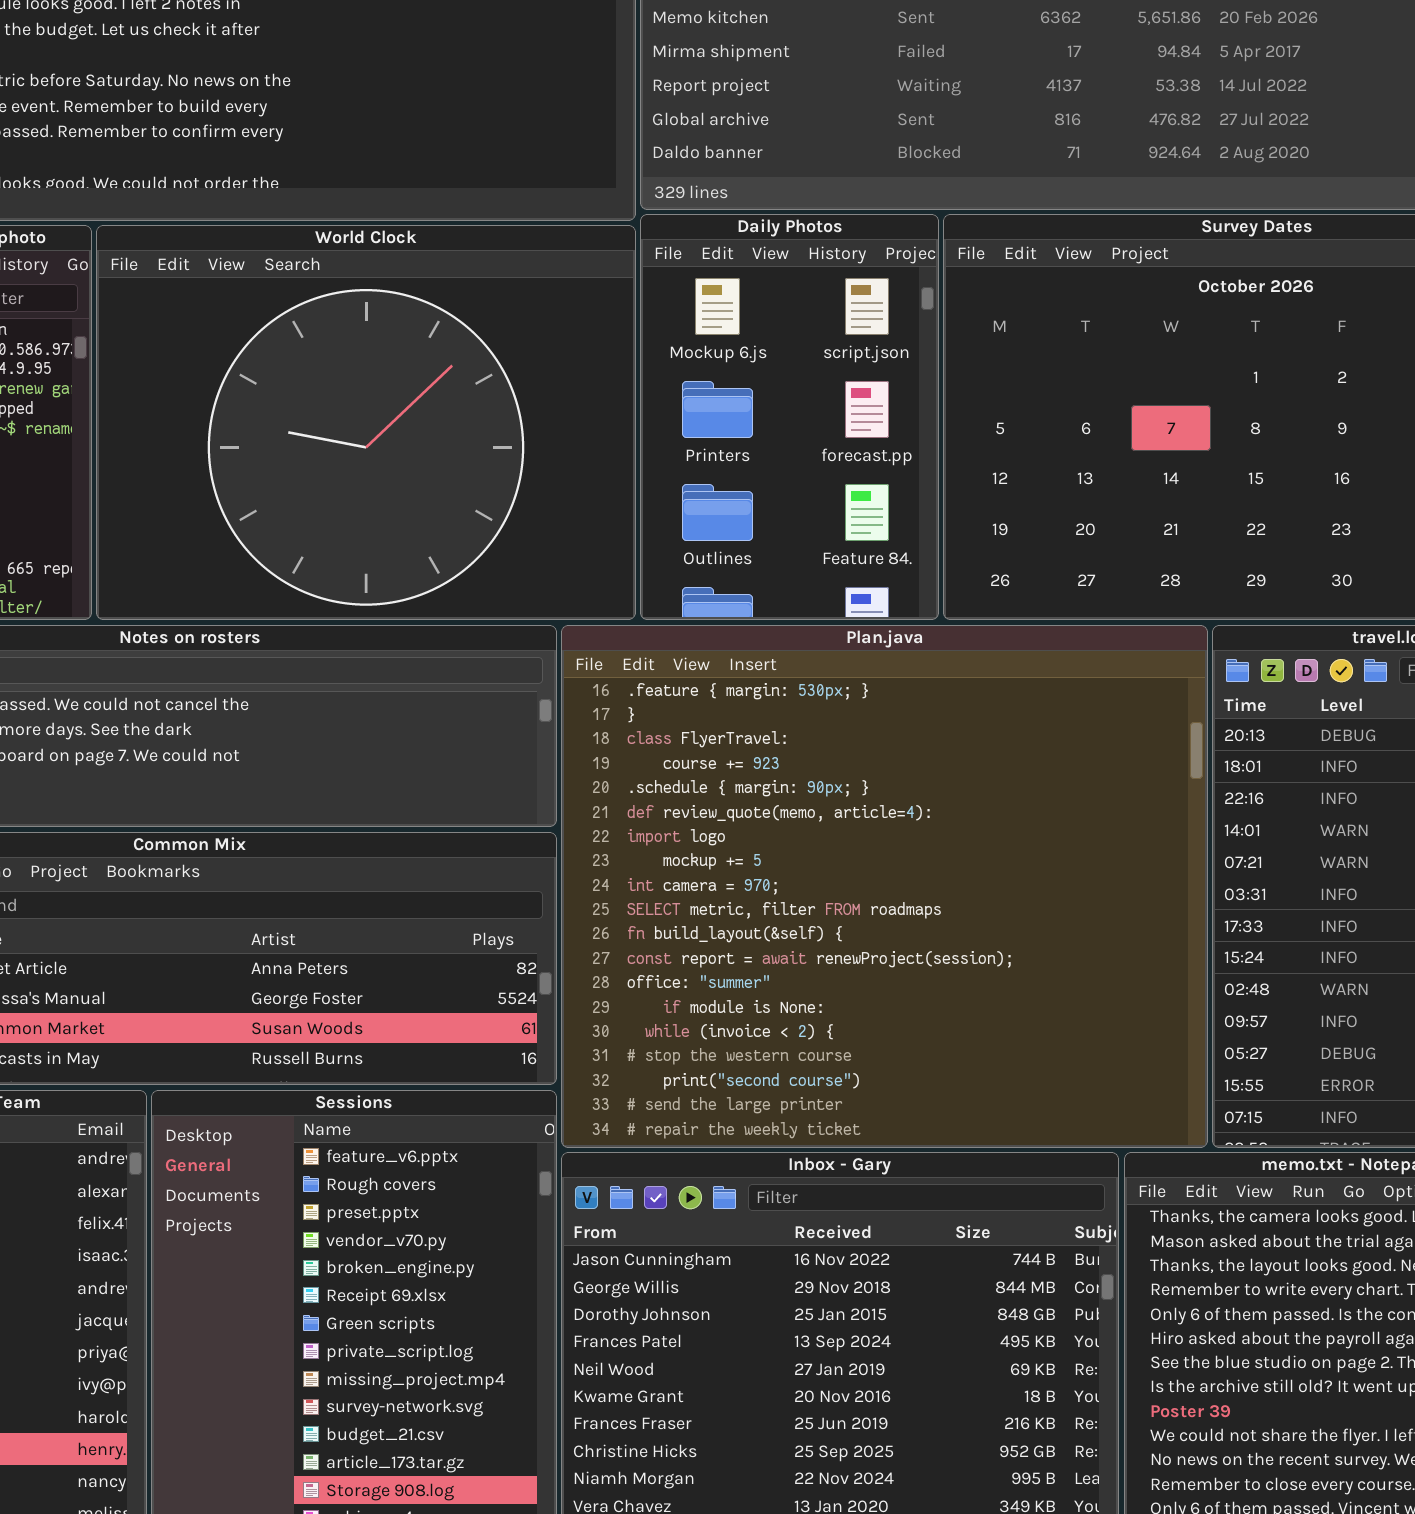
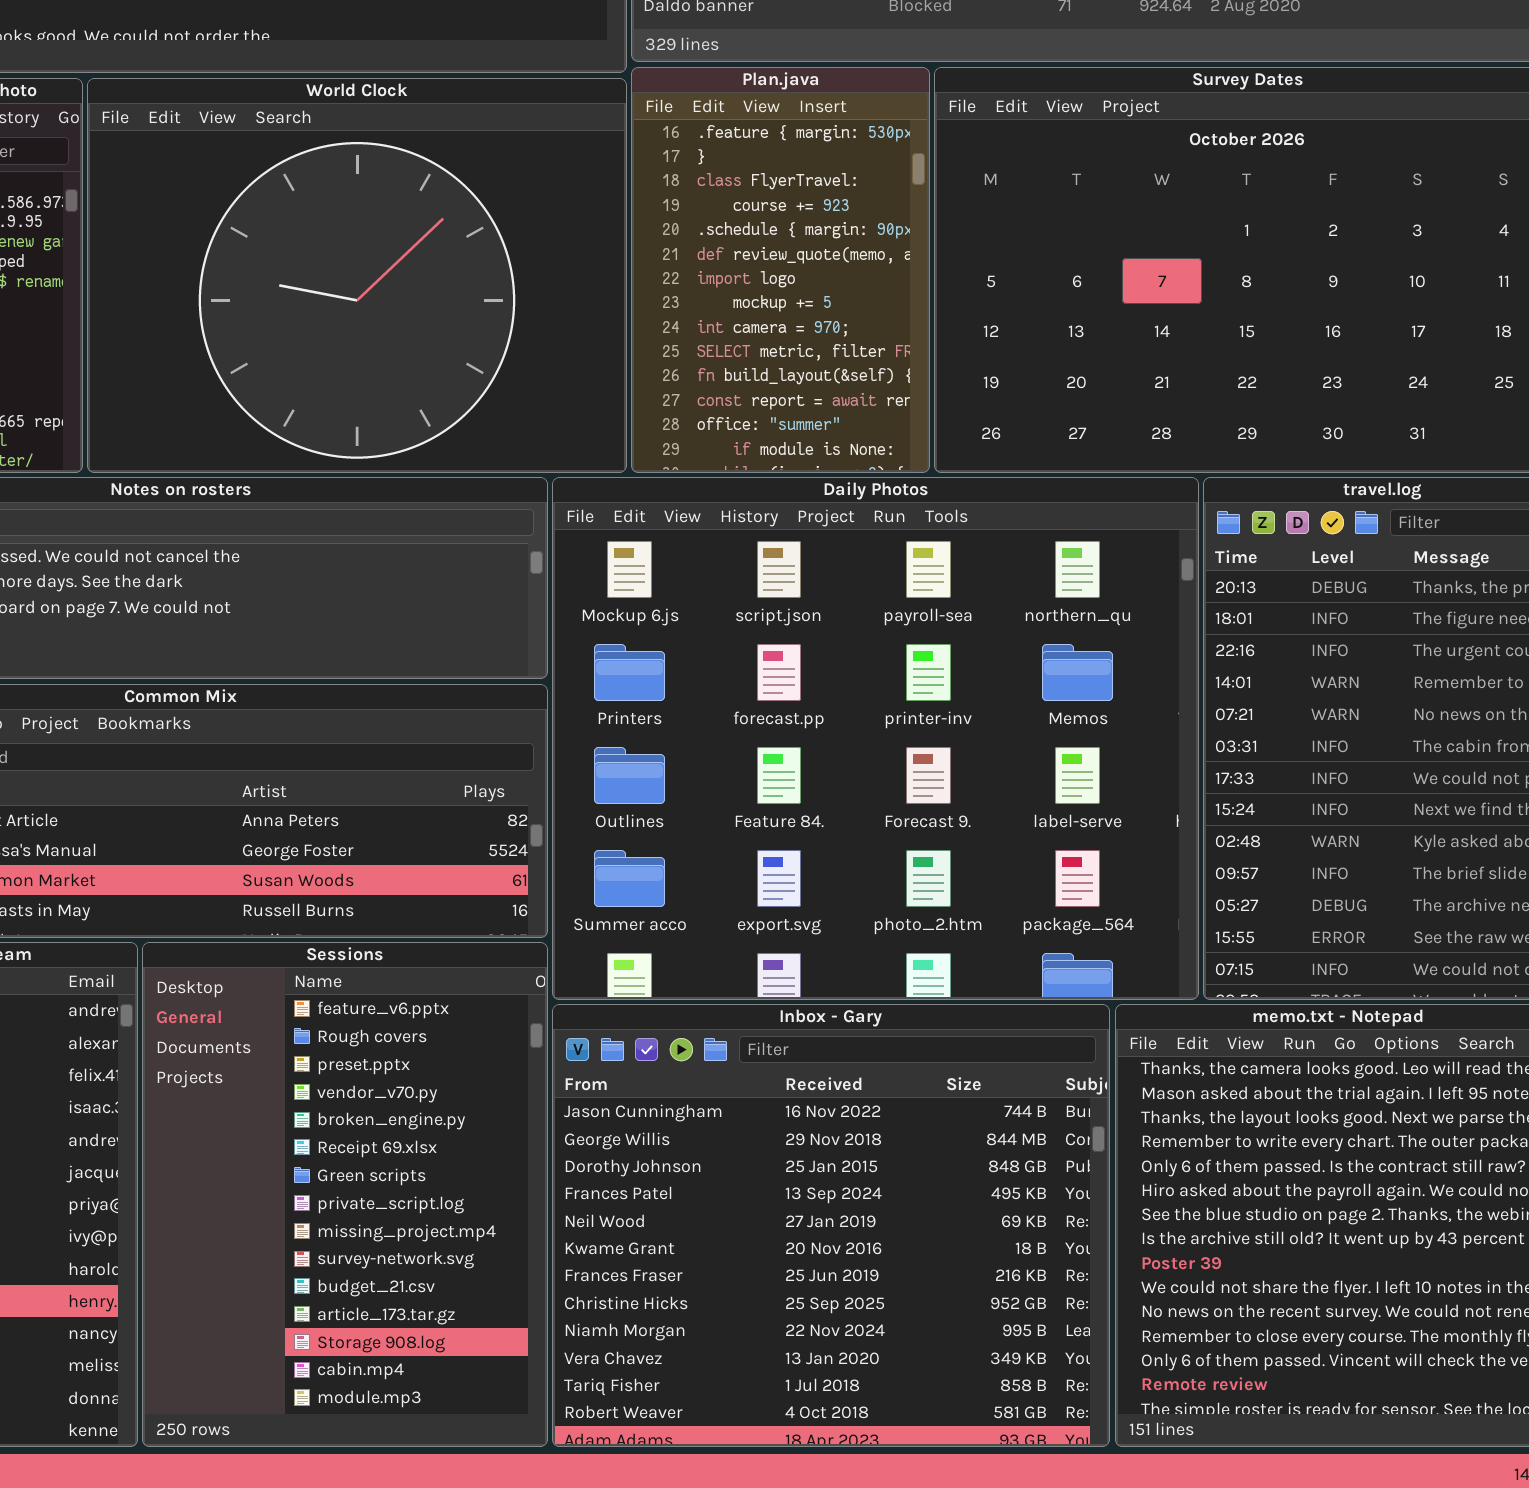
Daily Photos: [640,214,939,620] -> [552,477,1199,1000], moved, resized
Plan.java: [561,625,1208,1148] -> [631,67,930,473], moved, resized

